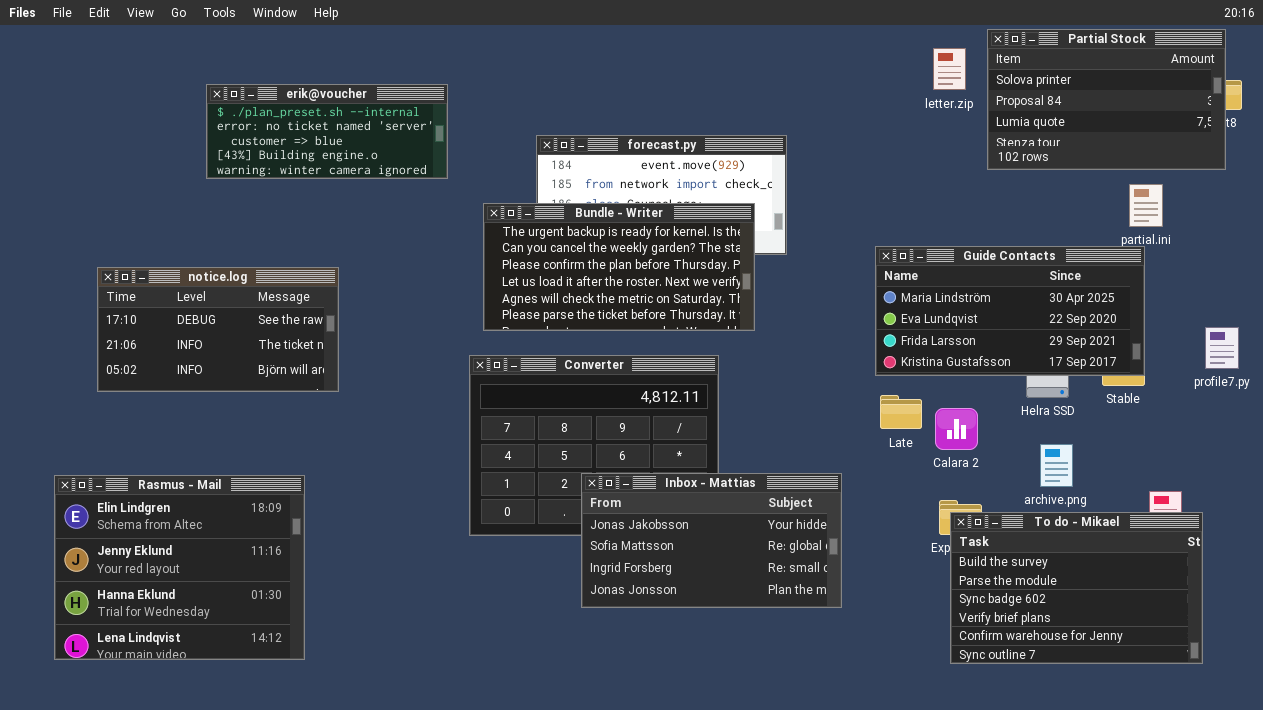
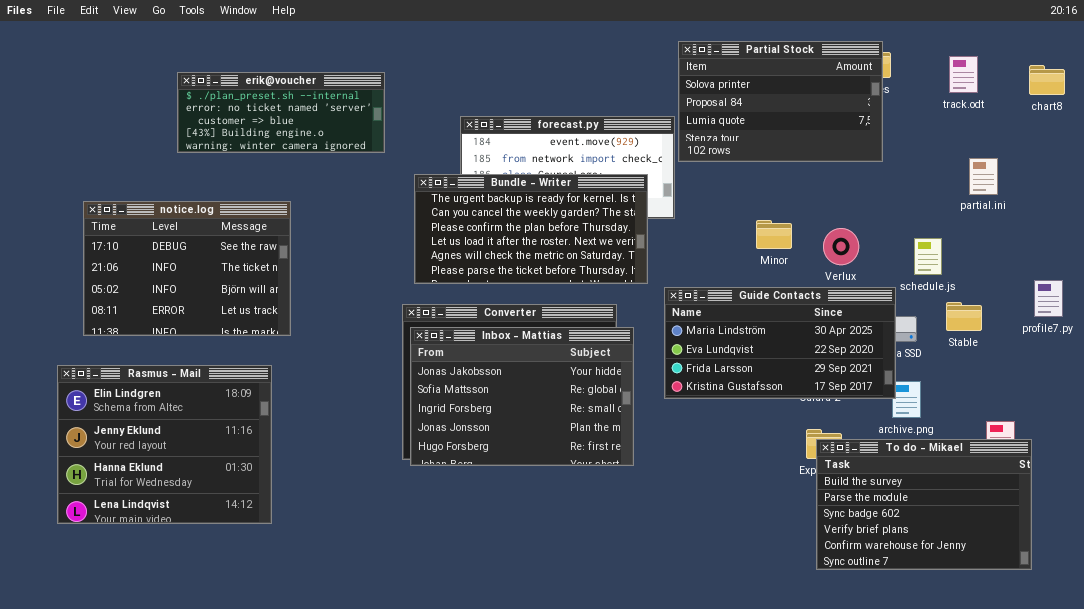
Partial Stock: [987,29,1226,170] -> [678,41,883,162], moved
Guide Contacts: [875,246,1145,376] -> [664,287,896,399], moved
notice.log: [97,267,339,392] -> [83,201,291,336], resized
Inbox - Mattias: [581,473,842,608] -> [410,327,634,466], moved, resized
Rasmus - Mail: [54,475,305,660] -> [57,365,272,524], moved

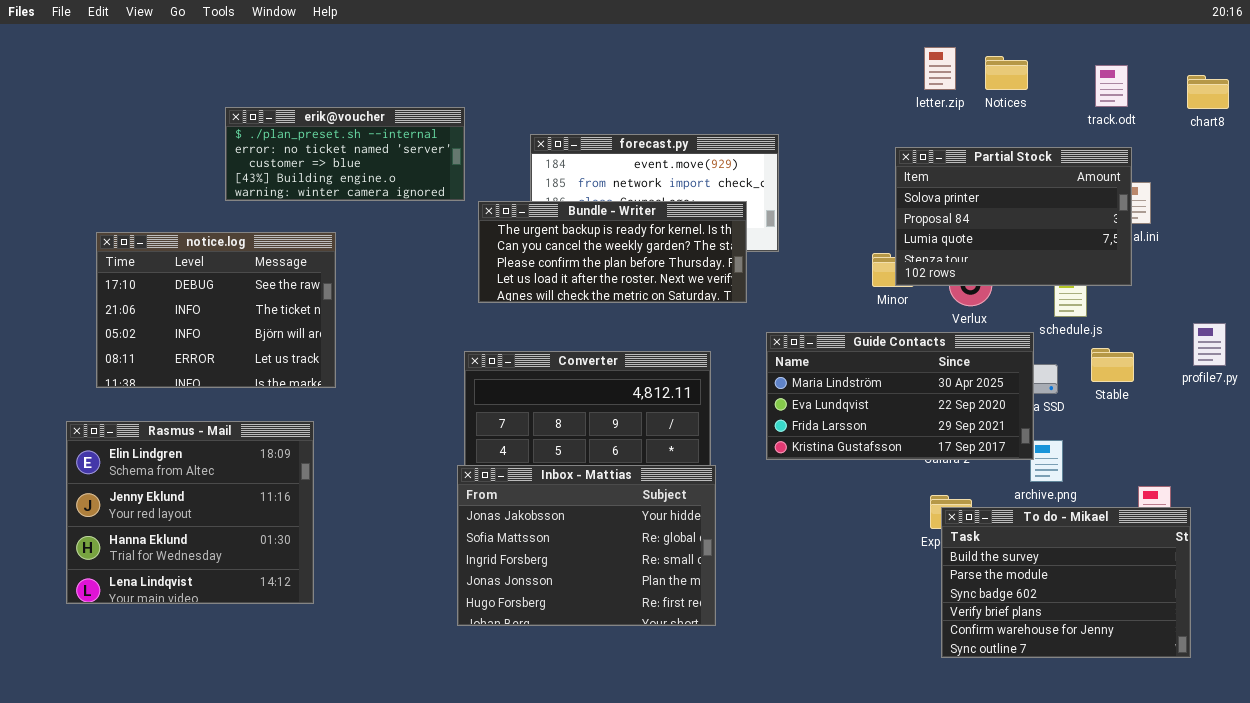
Partial Stock: [678,41,883,162] -> [895,147,1132,286], moved
erik@voucher: [177,72,385,153] -> [225,107,465,201], moved
Bundle - Writer: [414,174,648,284] -> [478,201,747,303], resized
Inbox - Mattias: [410,327,634,466] -> [457,465,716,626], moved

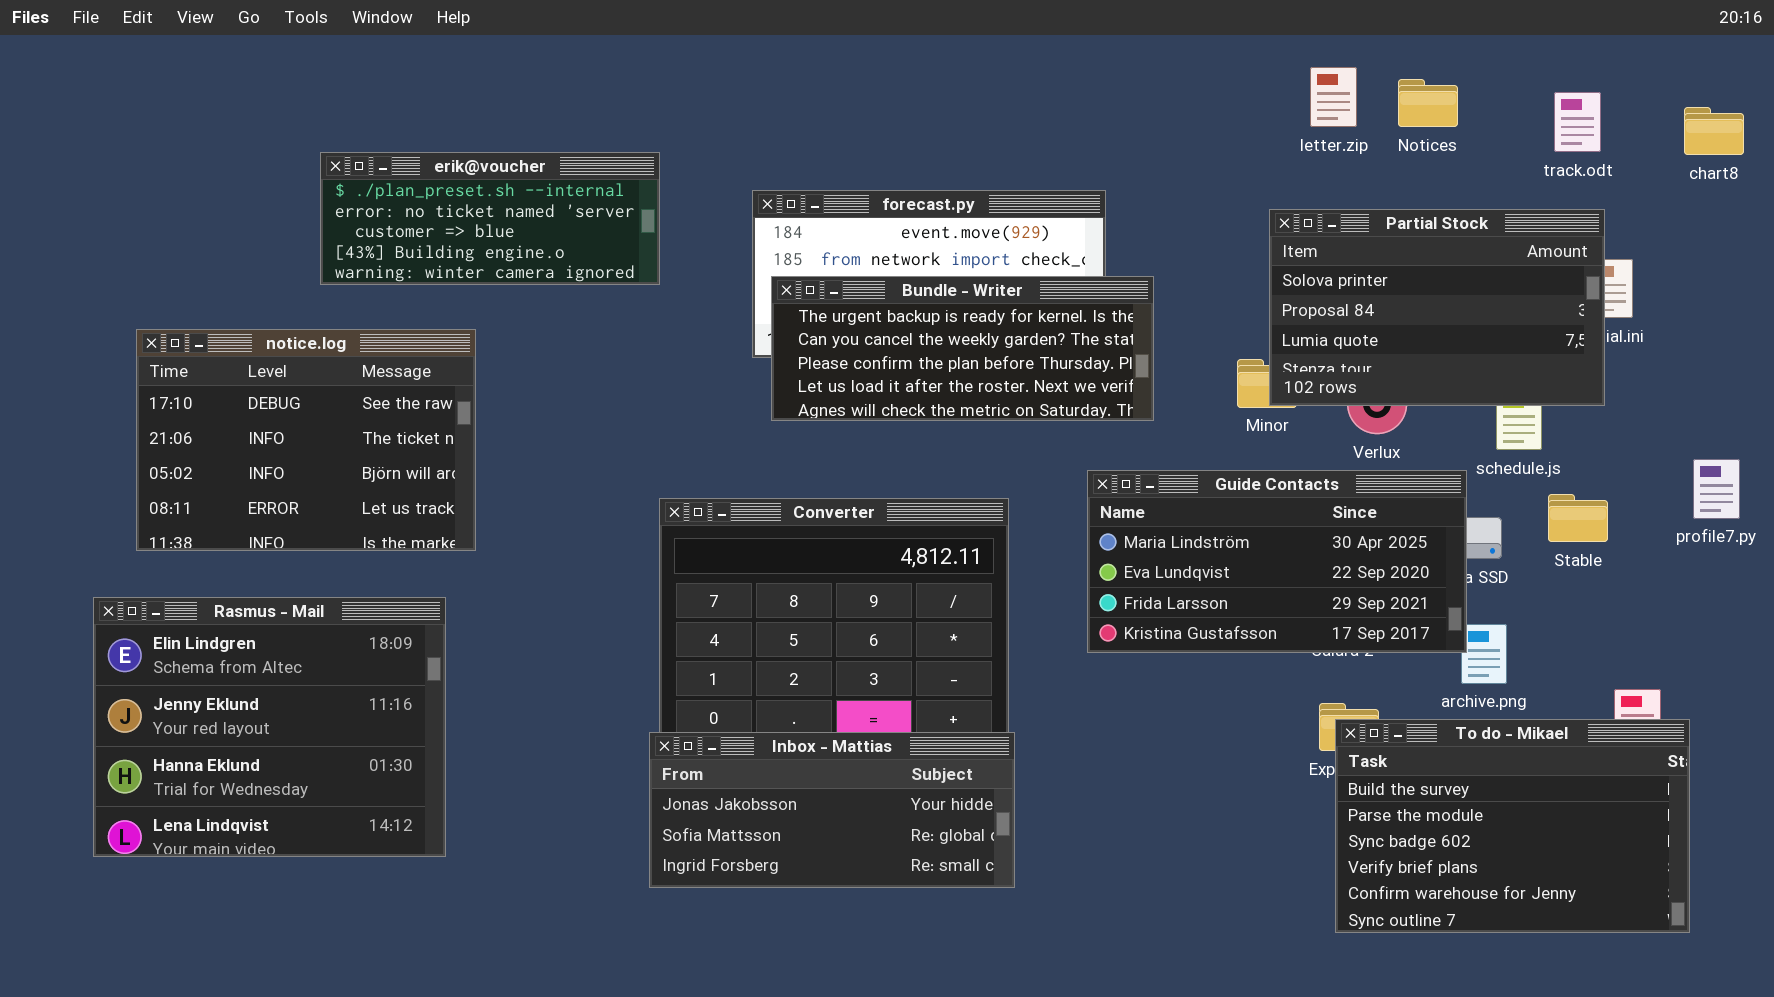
Bundle - Writer: [478,201,747,303] -> [771,276,1154,421], moved
Inbox - Mattias: [457,465,716,626] -> [649,732,1015,888], resized

